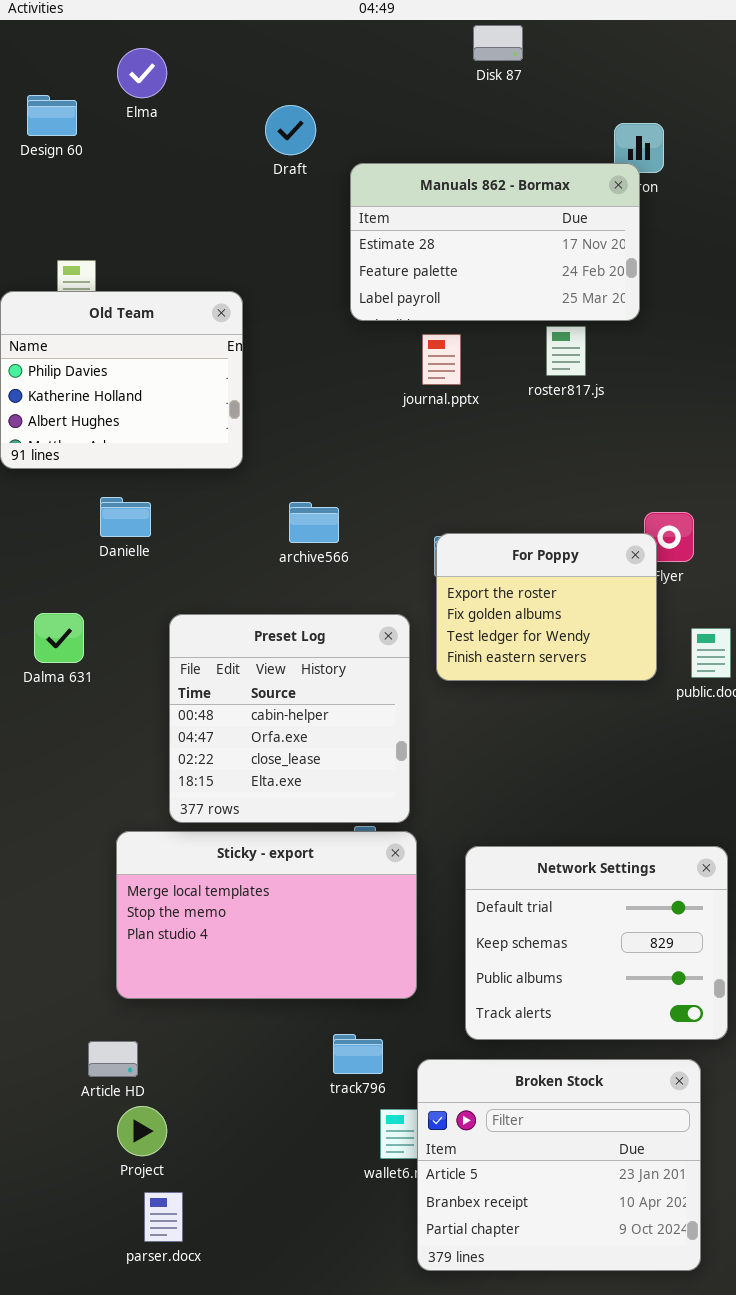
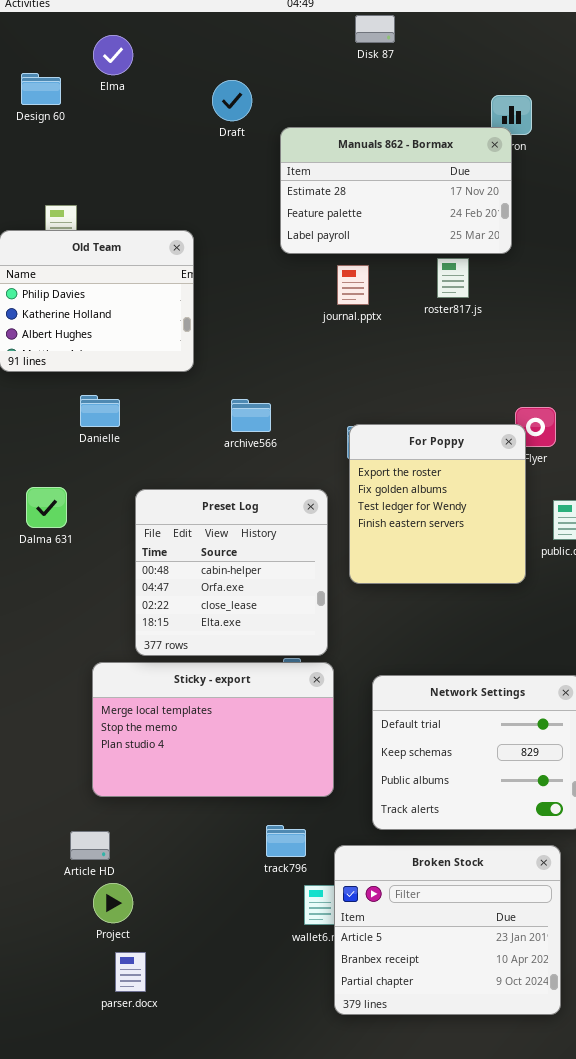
Disk 87: [473,25,523,61] -> [355,15,395,43], moved
For Poppy: [436,533,657,681] -> [349,424,526,584], resized

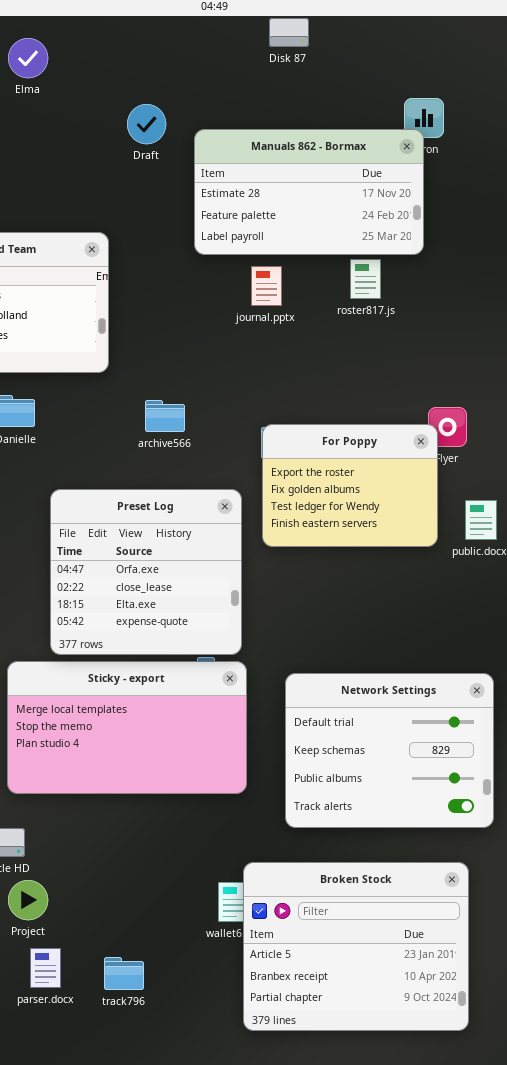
Draft: [212,80,252,121] -> [127,104,166,144], moved
For Poppy: [349,424,526,584] -> [262,424,438,547], resized
Preset Log: [135,489,328,656] -> [50,489,242,655], scrolled down 1 row
track796: [266,825,306,857] -> [104,957,144,990], moved
Broken Stock: [334,845,561,1015] -> [243,862,469,1031], moved

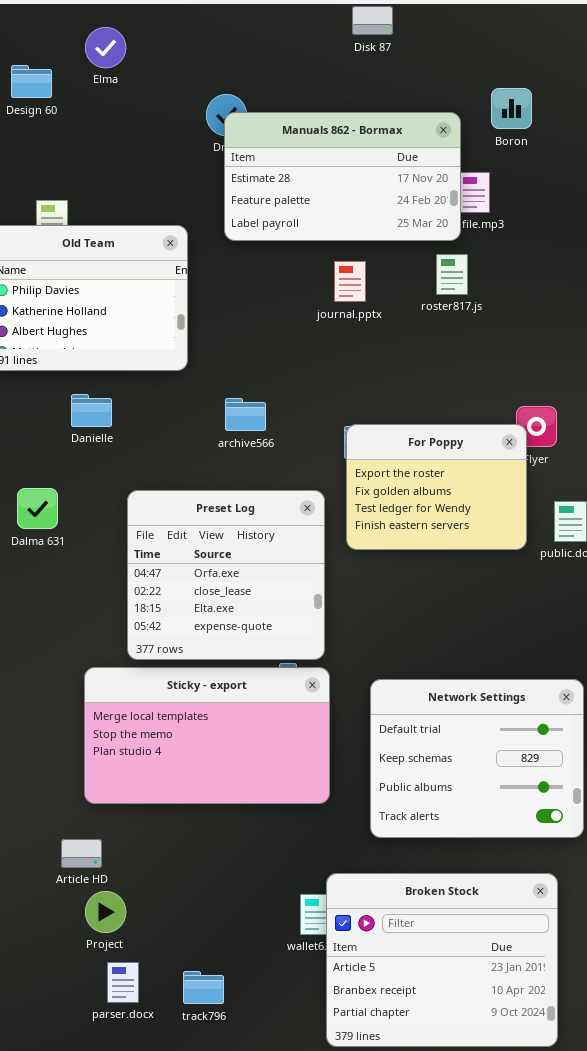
Manuals 862 - Bormax: [194,129,424,255] -> [224,112,461,241], moved

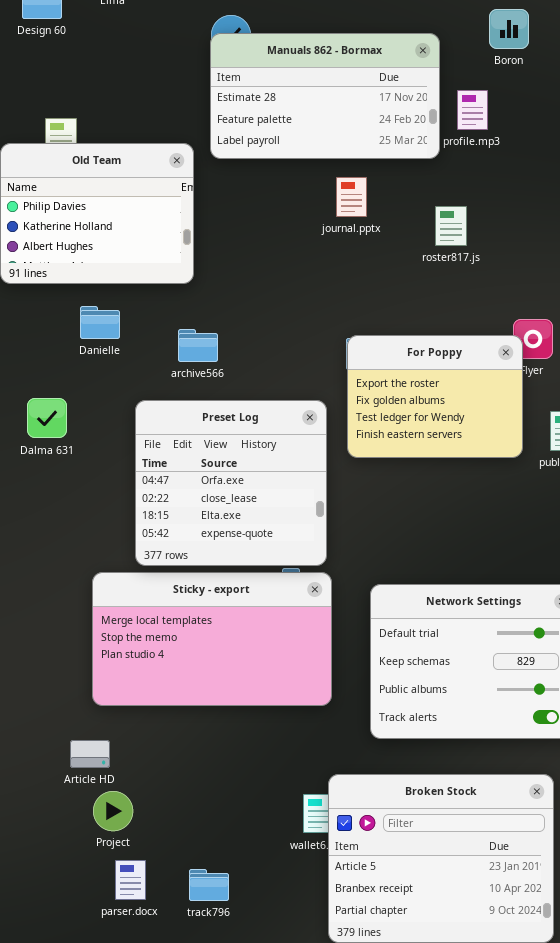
Manuals 862 - Bormax: [224,112,461,241] -> [210,33,440,159], moved
roster817.js: [436,254,468,295] -> [435,206,467,246], moved
archive566: [225,398,266,431] -> [178,329,218,362], moved

